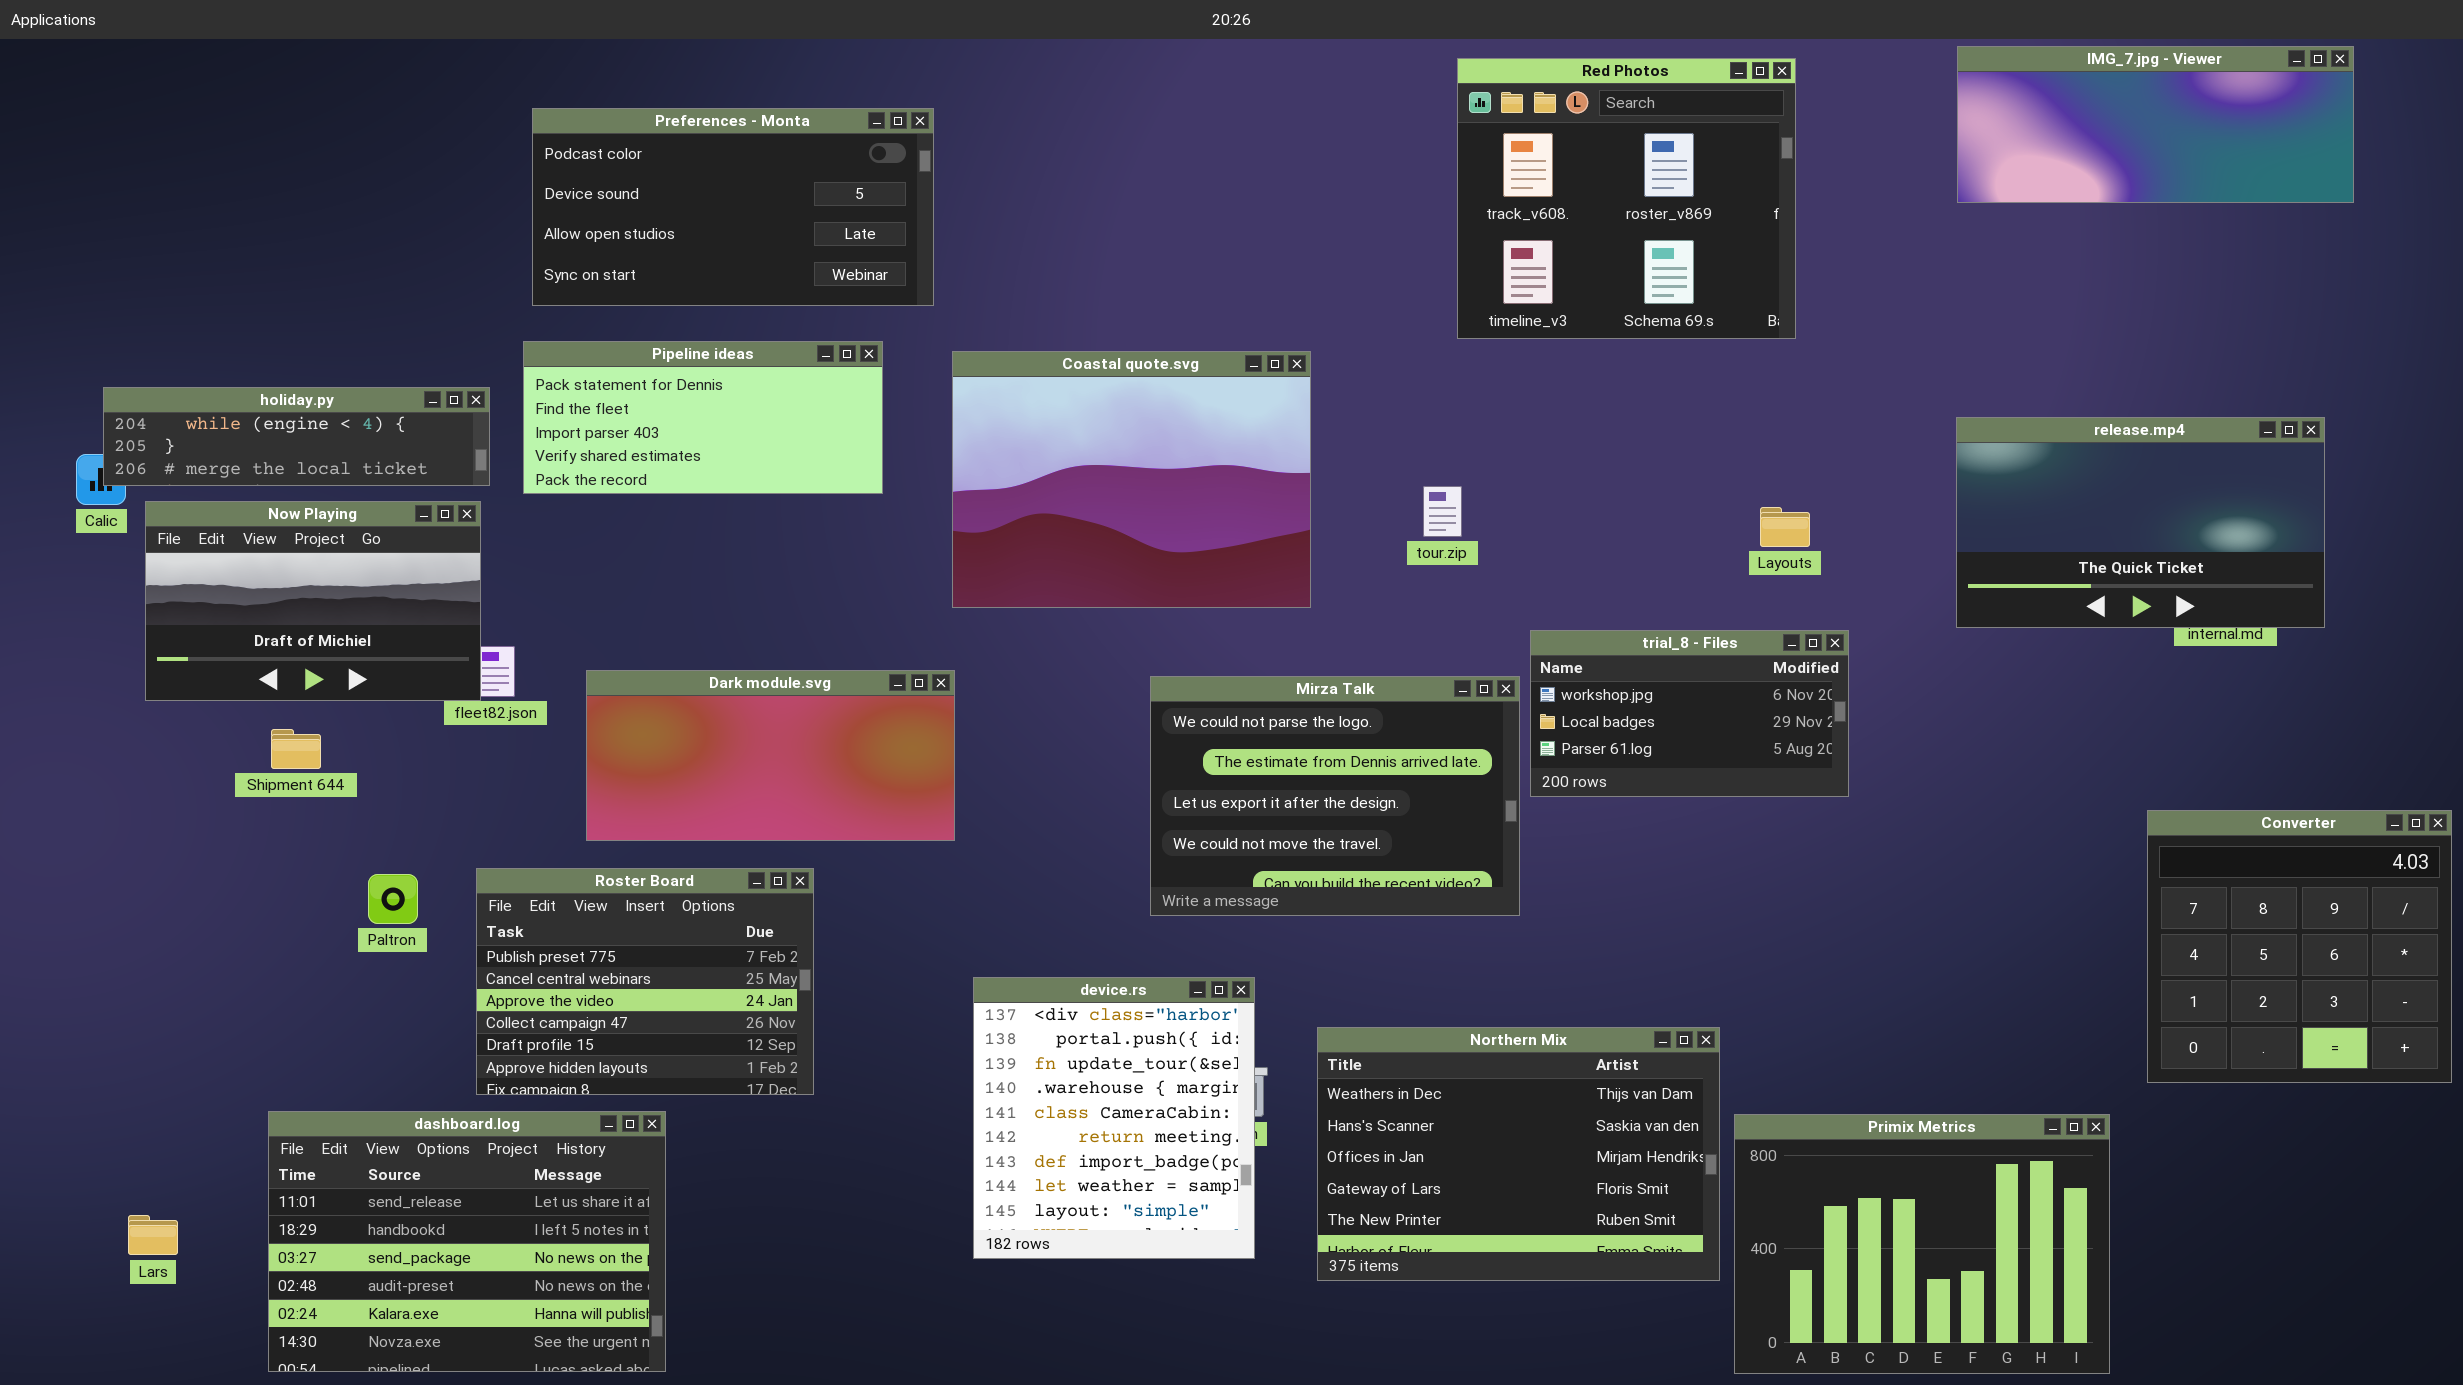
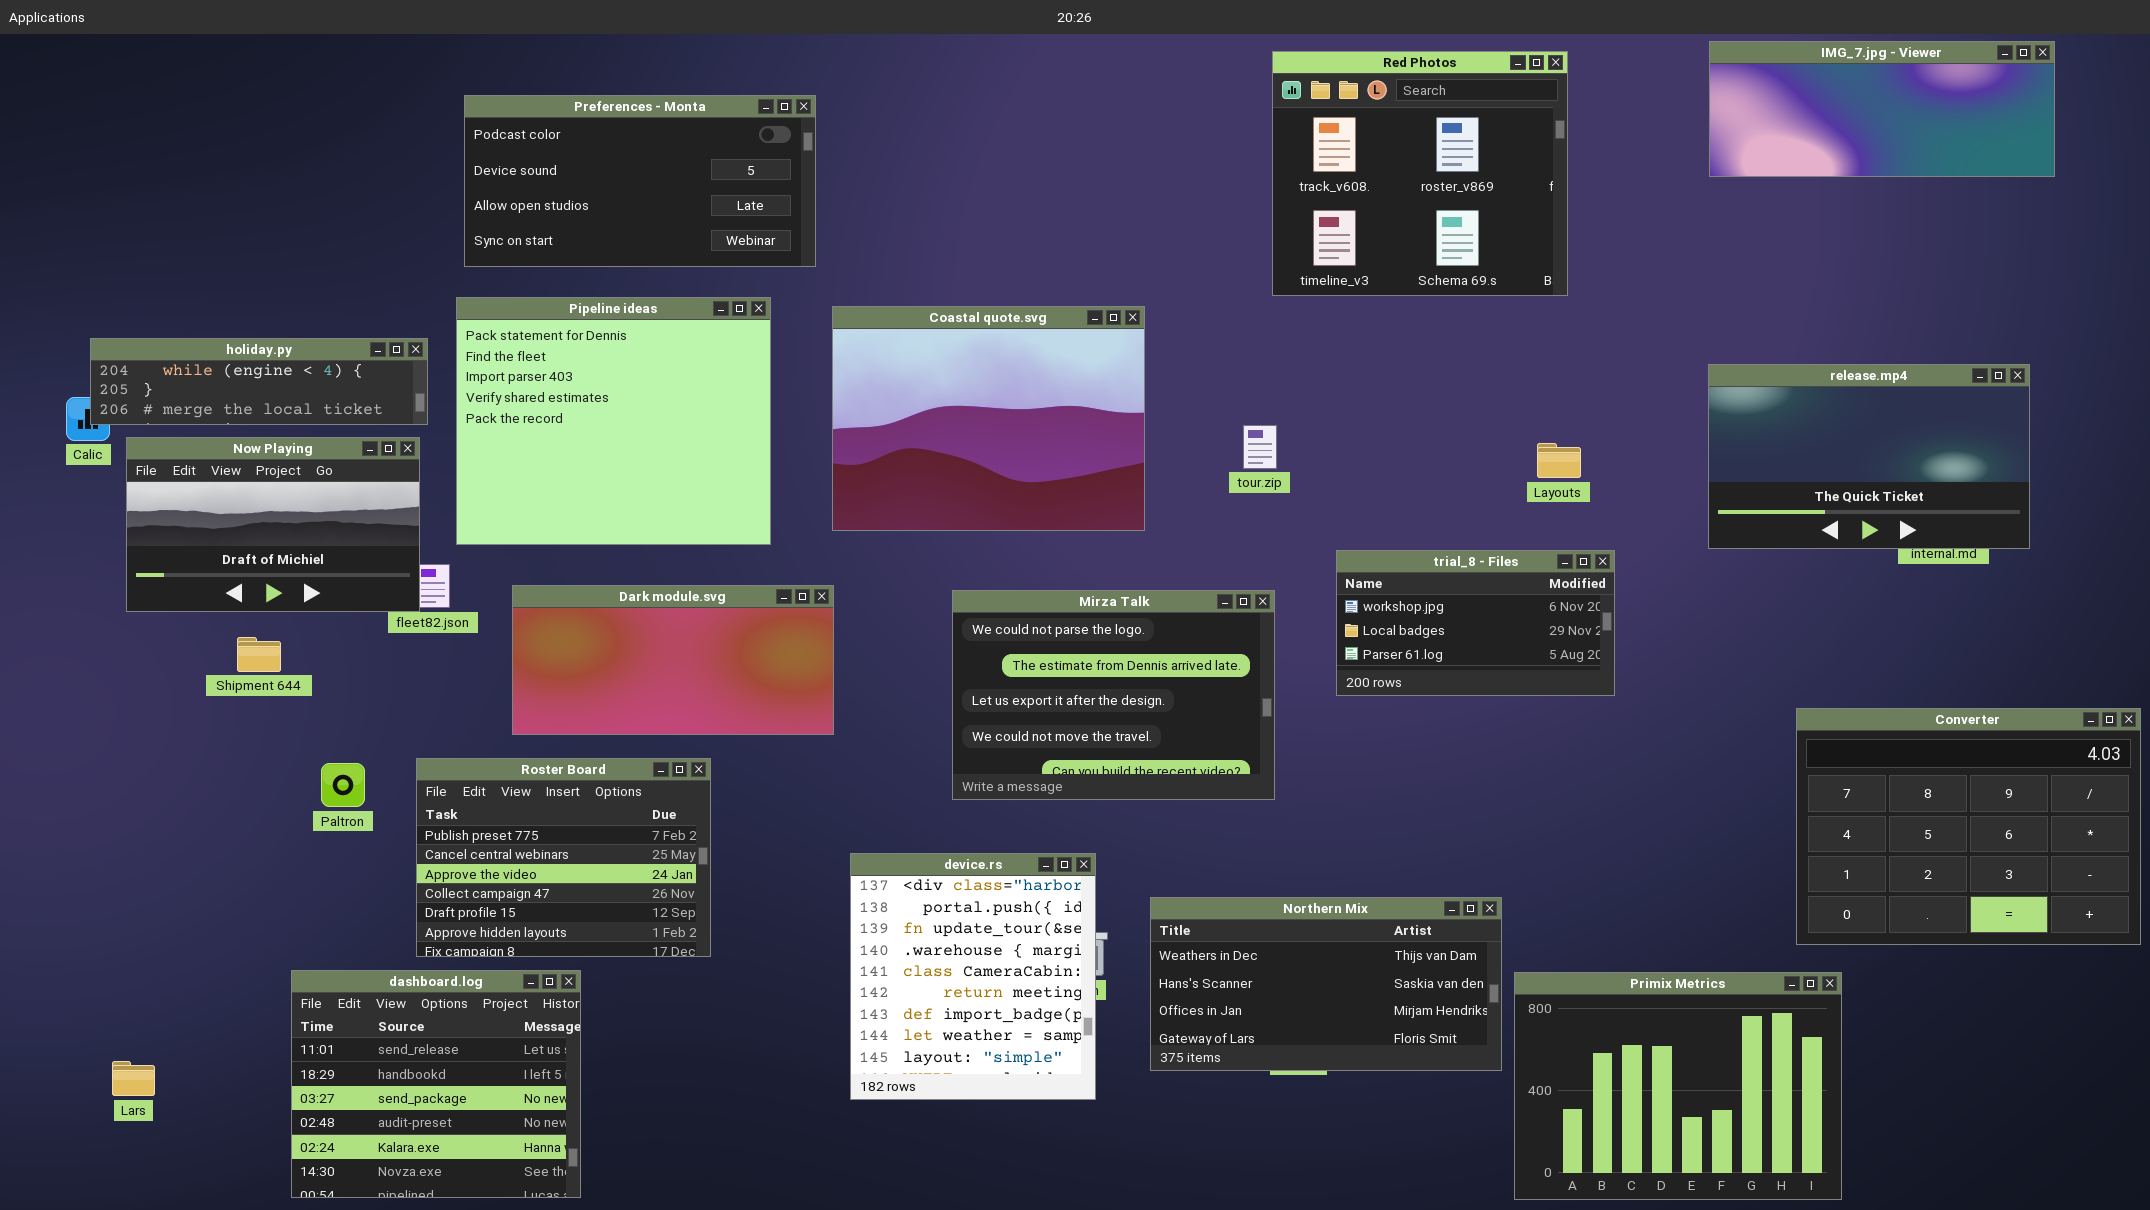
Pipeline ideas: [523,341,883,494] -> [456,297,771,545], resized
Mirza Talk: [1150,676,1520,916] -> [952,590,1275,800], moved
Converter: [2147,810,2452,1083] -> [1796,708,2141,945], resized
Northern Mix: [1317,1027,1720,1281] -> [1150,897,1502,1071], resized
dashboard.log: [268,1111,666,1372] -> [291,970,581,1198], resized

